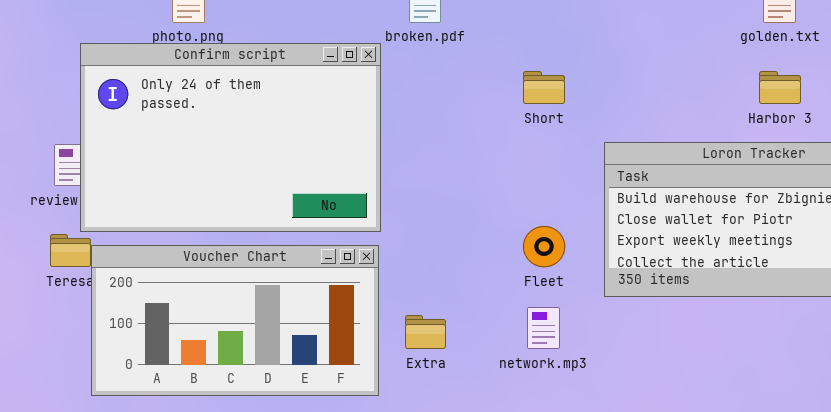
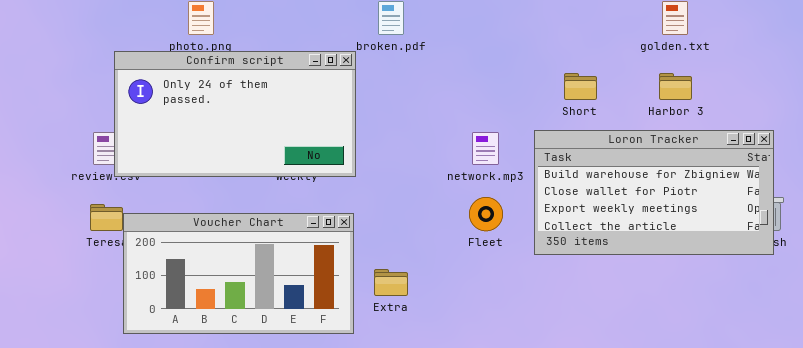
Confirm script: [80,43,381,232] -> [114,51,356,177], resized
Short: [523,71,565,104] -> [564,73,597,100], moved
network.mp3: [527,307,560,349] -> [472,132,499,165], moved

